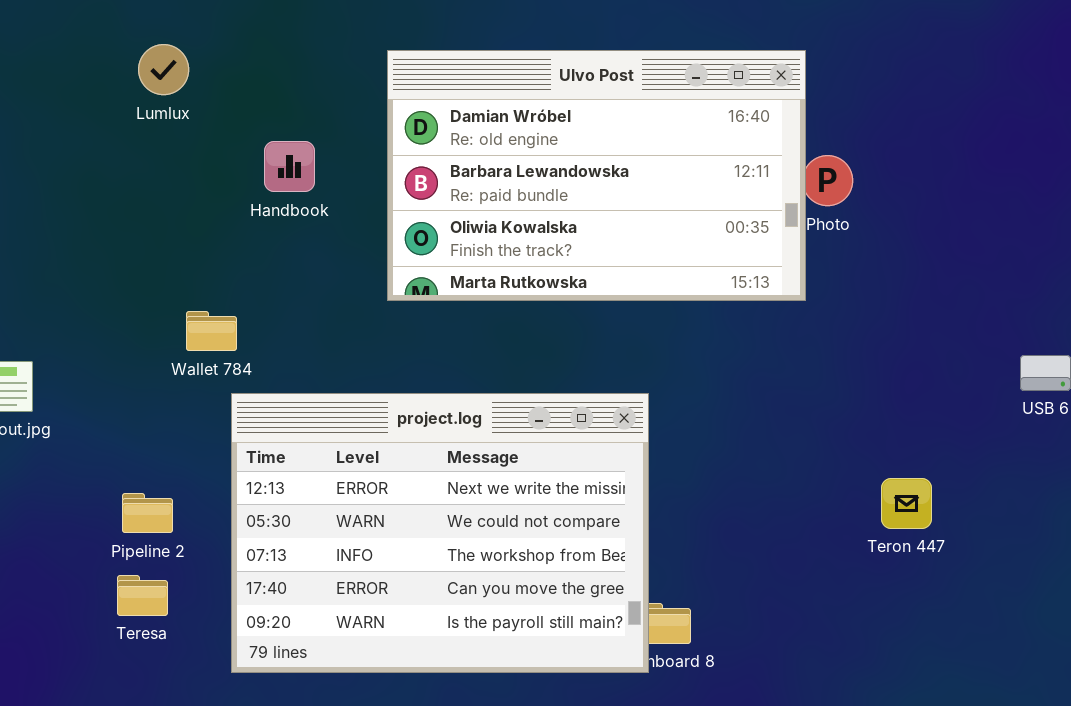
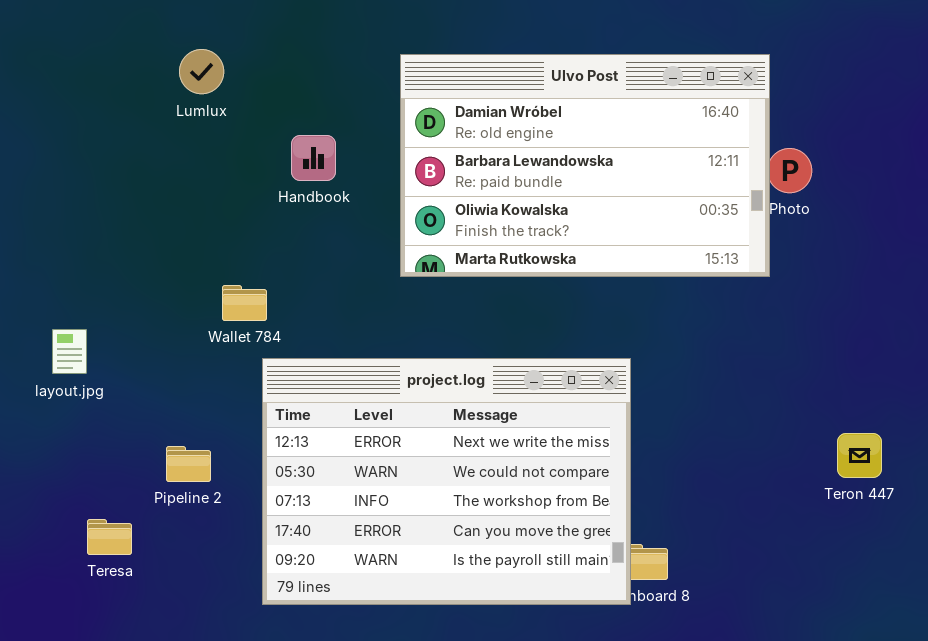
Teresa: [117,575,168,616] -> [87,519,132,555], moved

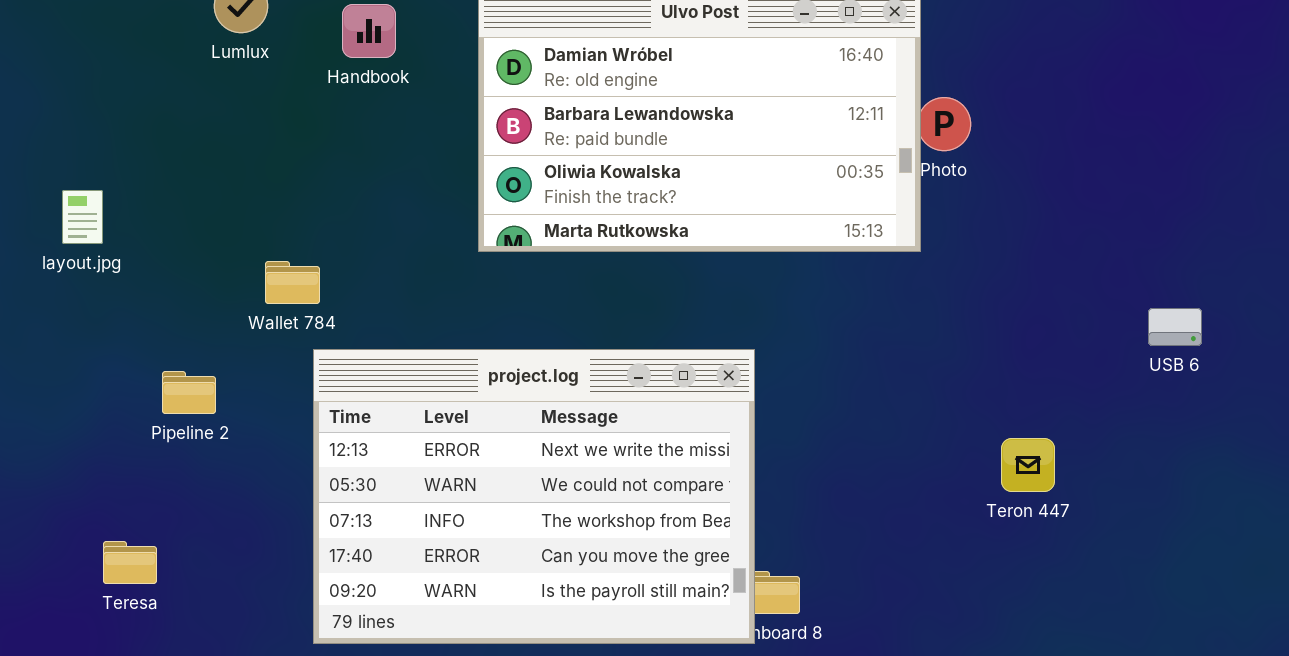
Handbook: [291,135,336,181] -> [342,4,396,58], moved
layout.jpg: [52,329,87,374] -> [62,190,103,244], moved
Pipeline 2: [166,446,211,482] -> [162,371,216,414], moved

